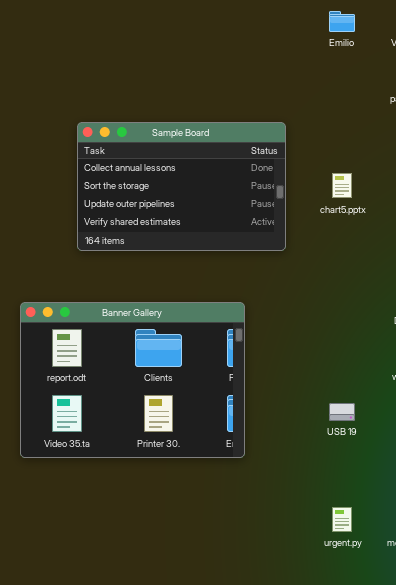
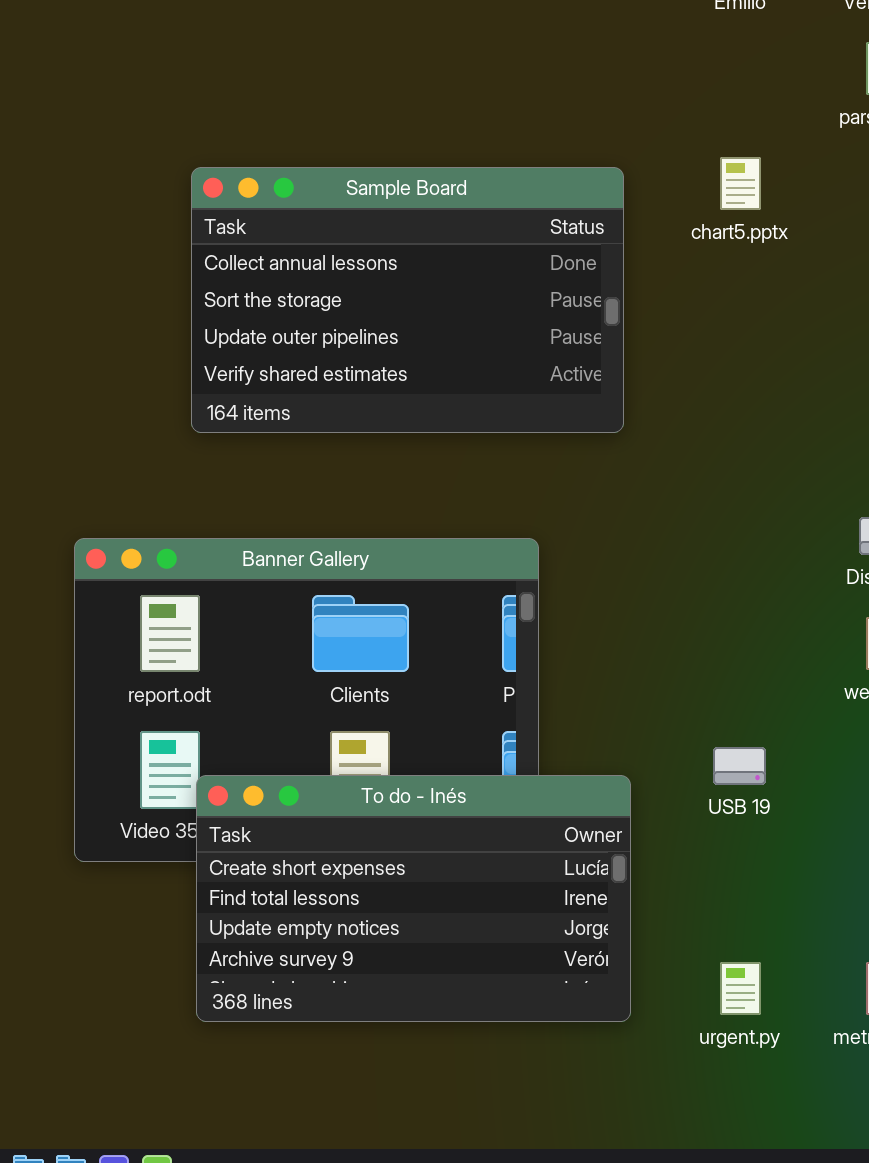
chart5.pptx: [332,173,352,198] -> [720,157,761,210], moved
To do - Inés: none -> [196,775,631,1022], opened

